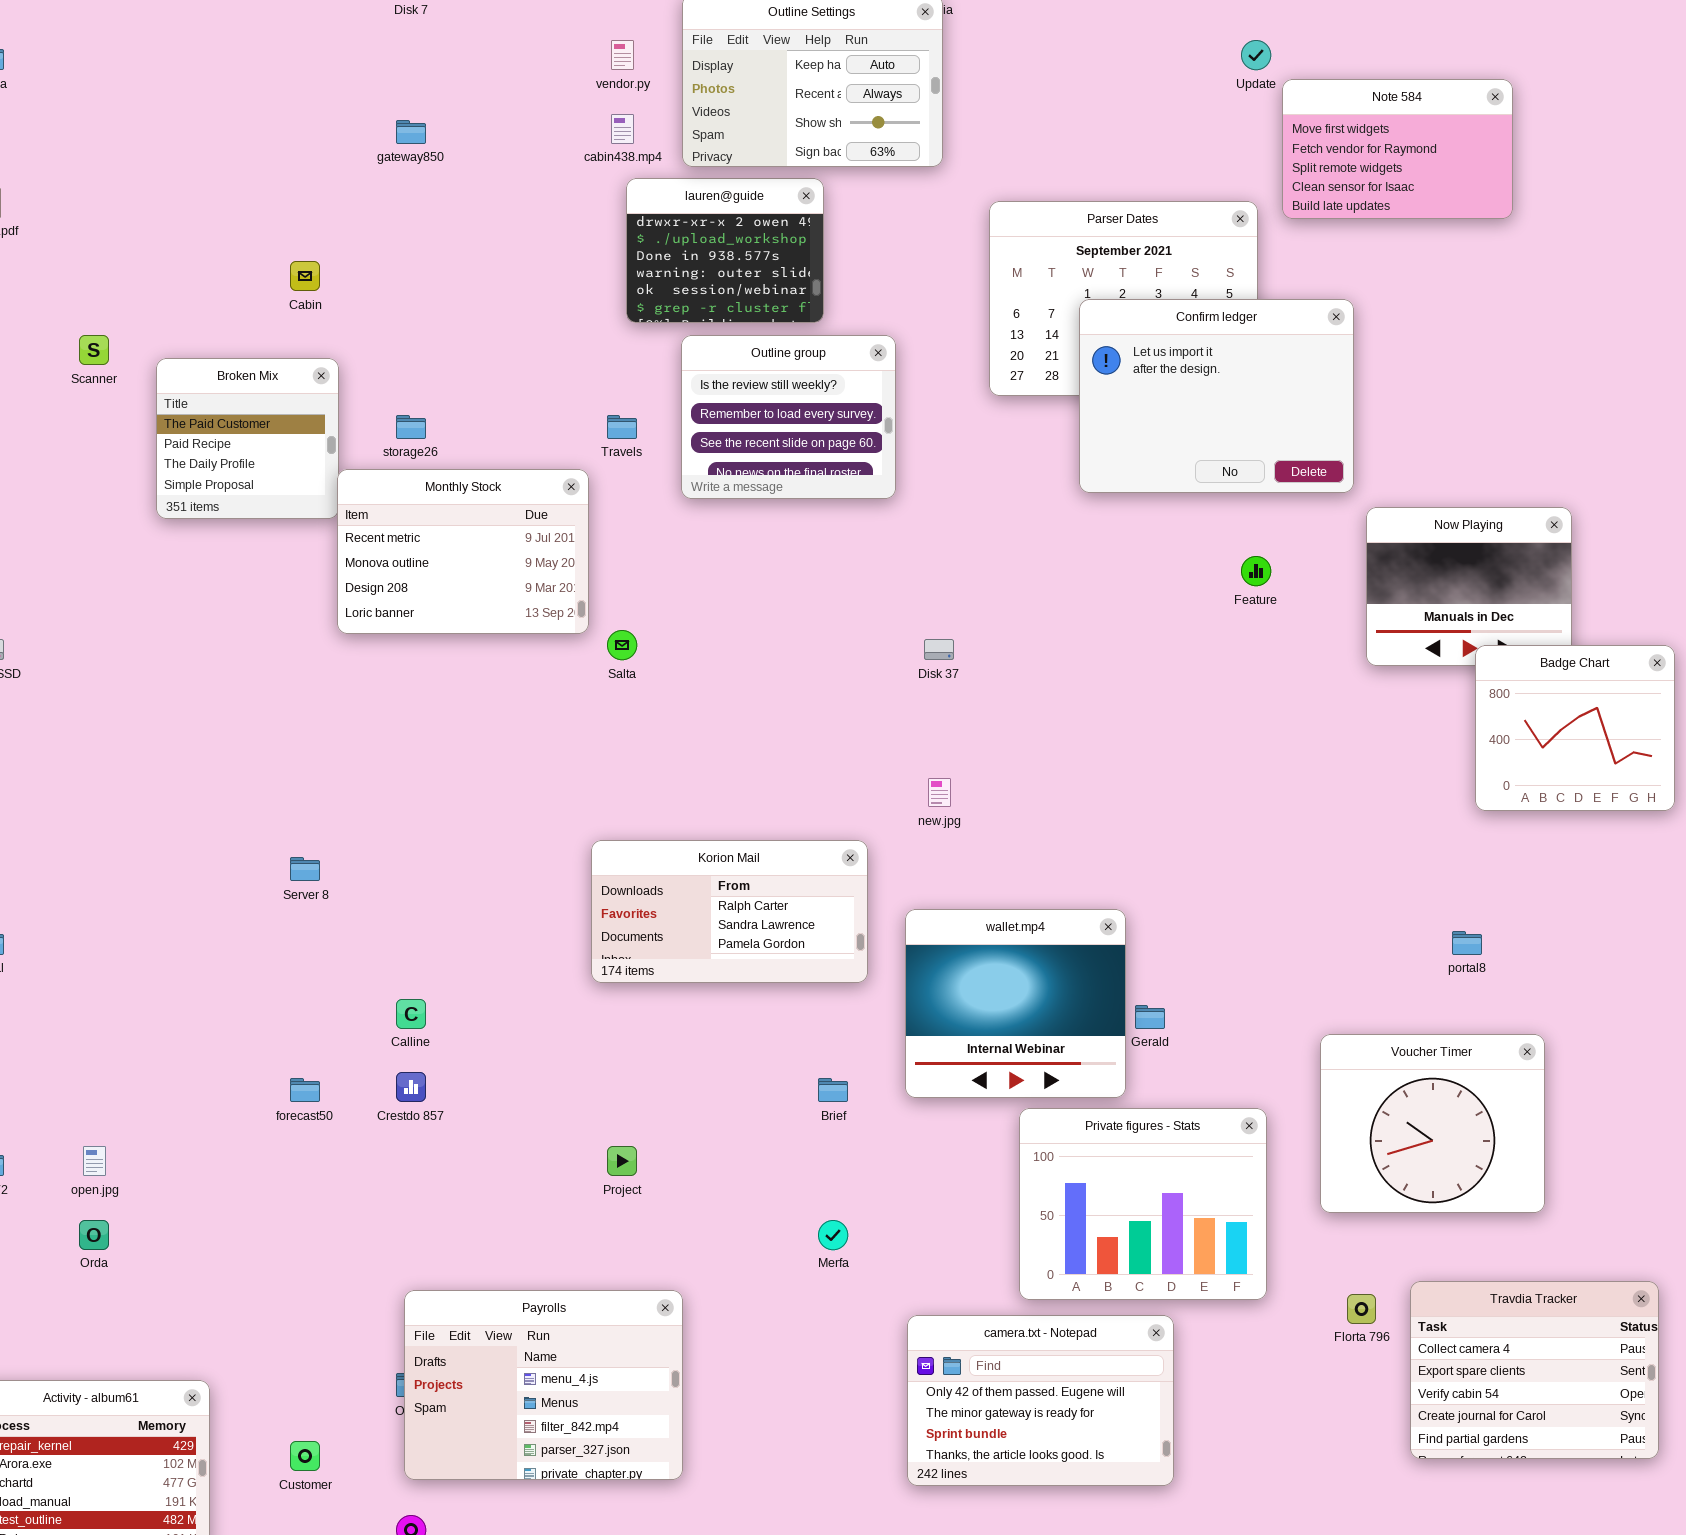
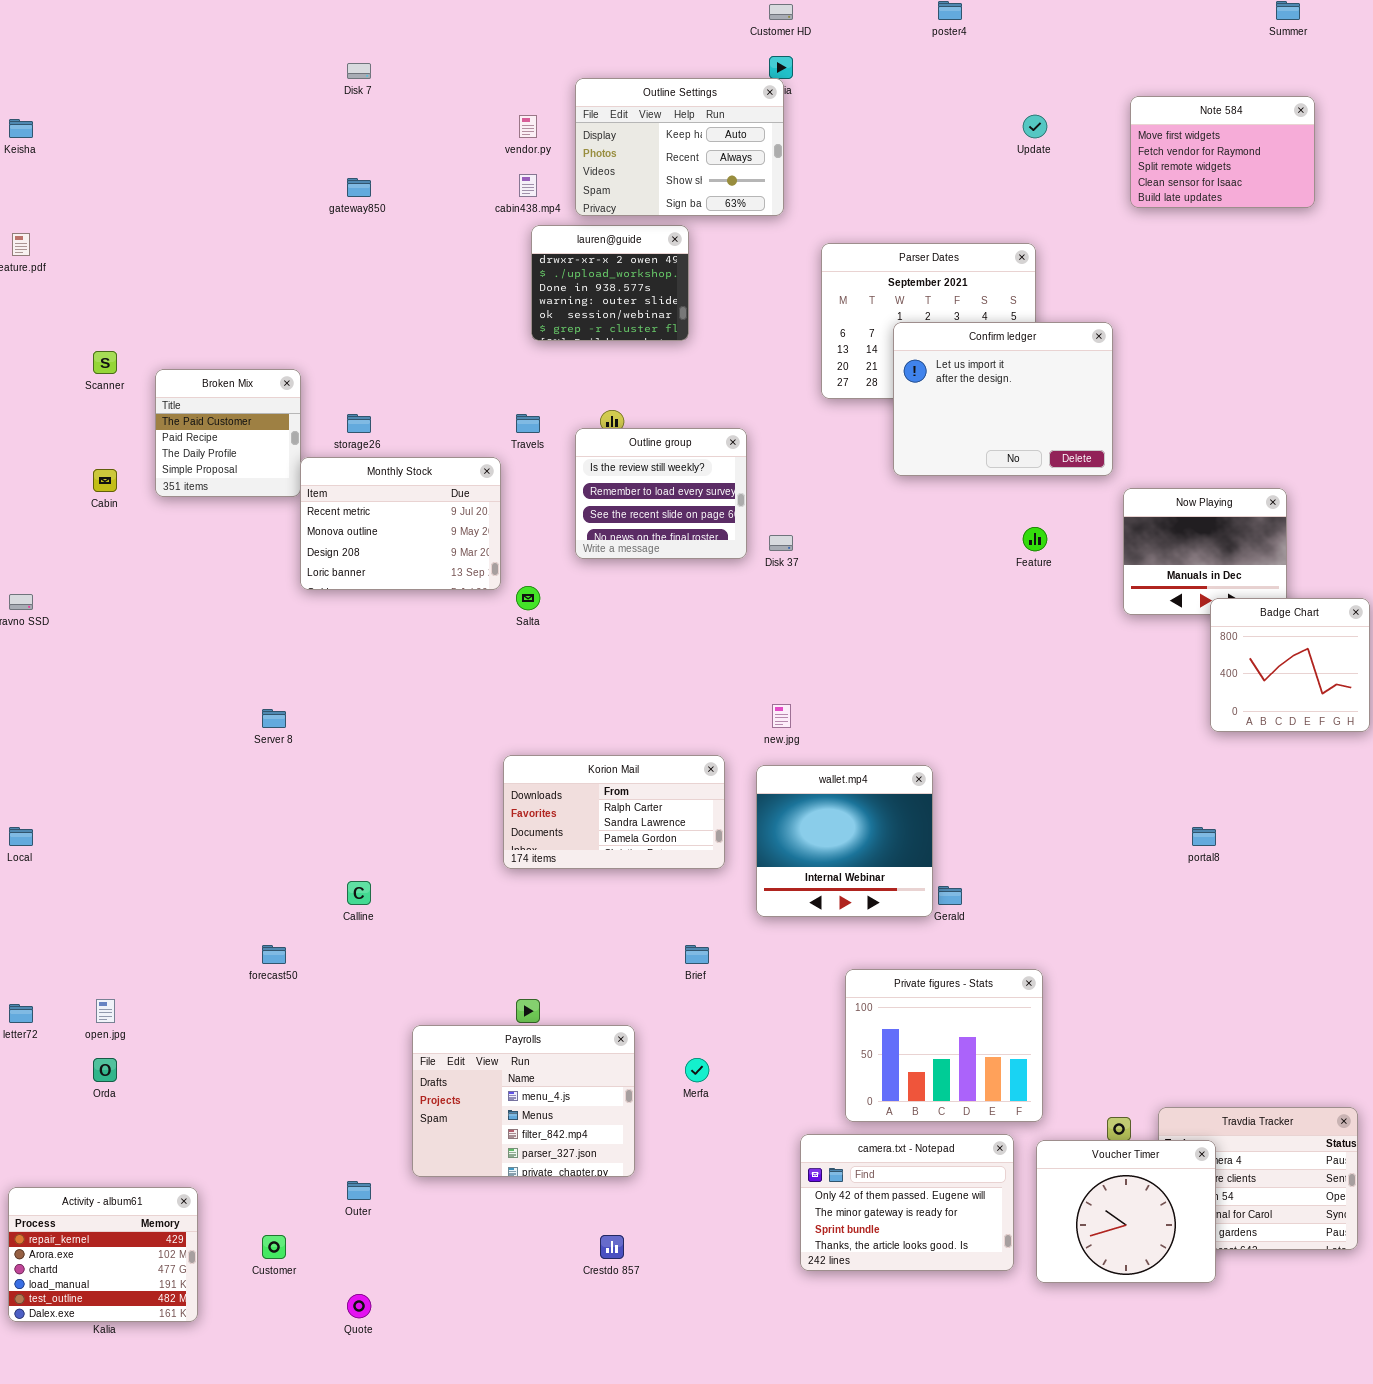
Note 584: [1282,79,1513,219] -> [1130,96,1315,208], moved
Cabin: [290,261,320,291] -> [93,469,117,492], moved
Outline group: [681,335,896,499] -> [575,428,747,559], moved
Disk 37: [924,639,954,660] -> [769,535,793,551], moved
Server 8: [290,857,320,881] -> [262,709,286,728], moved
wallet.mp4: [905,909,1126,1098] -> [756,765,933,917], moved
Voucher Timer: [1320,1034,1545,1213] -> [1036,1140,1216,1283], moved
Crestdo 857: [396,1072,426,1102] -> [600,1235,624,1259], moved
Payrolls: [404,1290,683,1480] -> [412,1025,635,1177], moved
camera.txt - Notepad: [907,1315,1174,1486] -> [800,1134,1014,1271], moved

